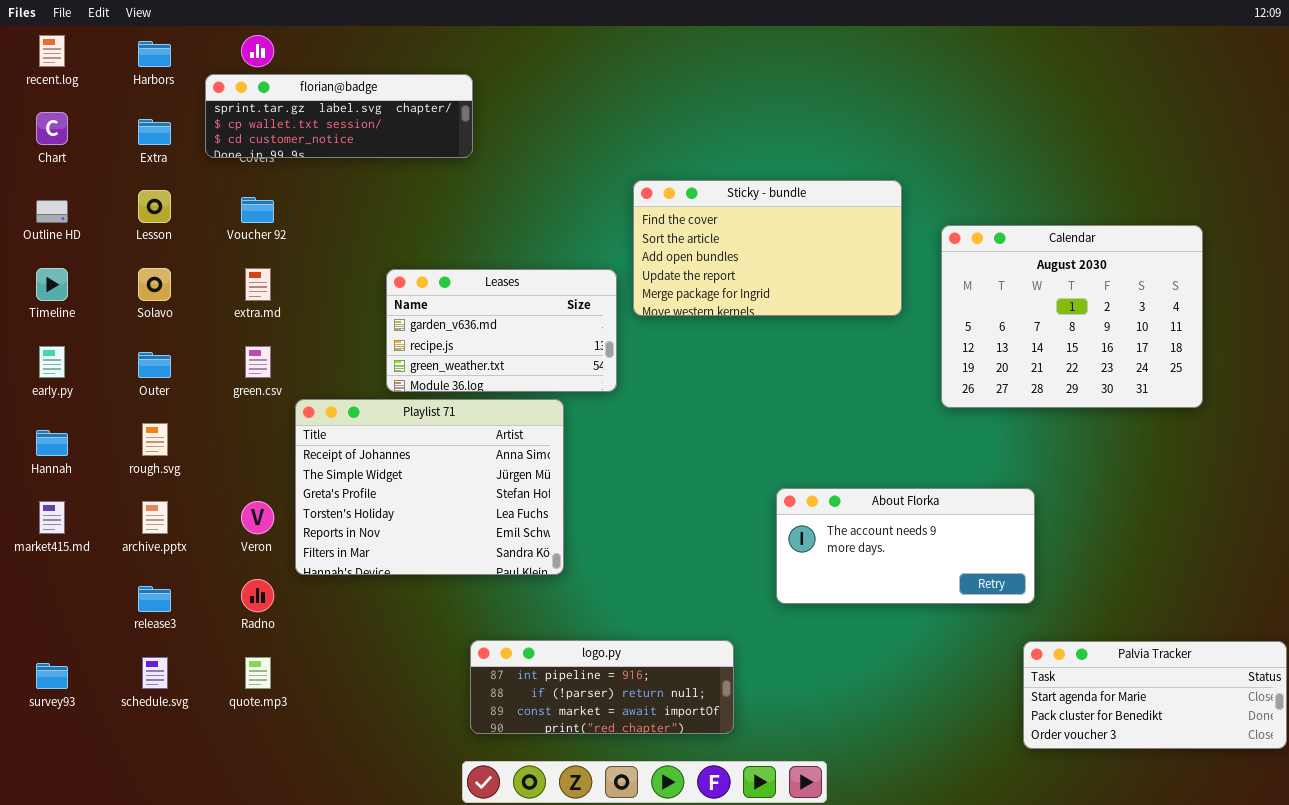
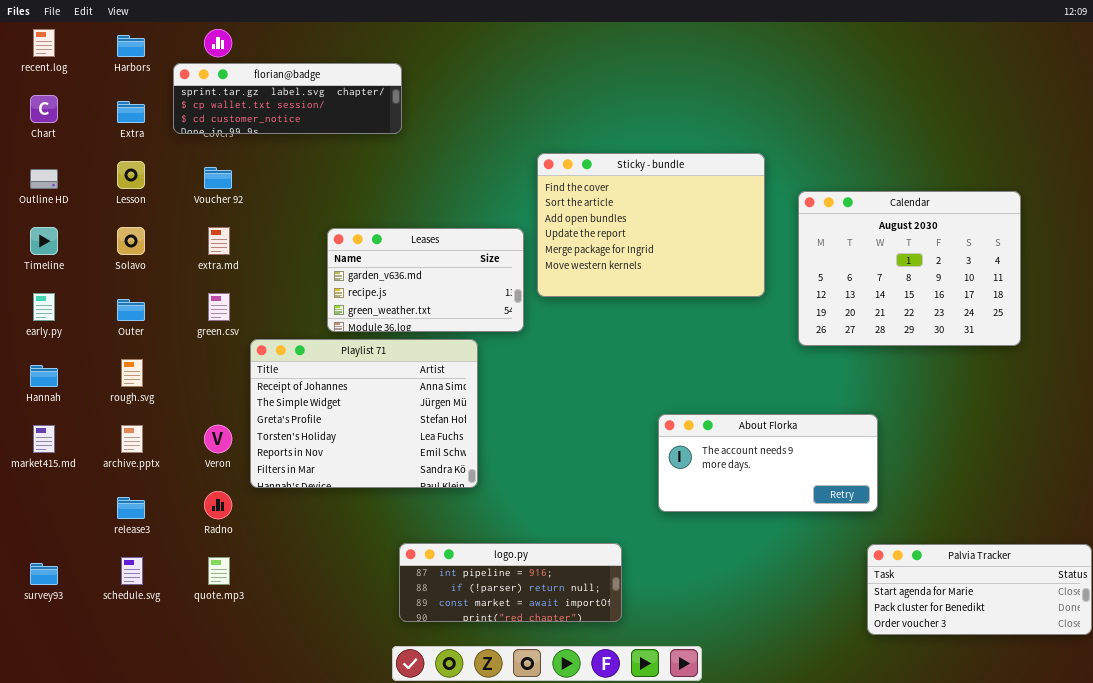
Sticky - bundle: [633,180,902,316] -> [537,153,765,297], resized

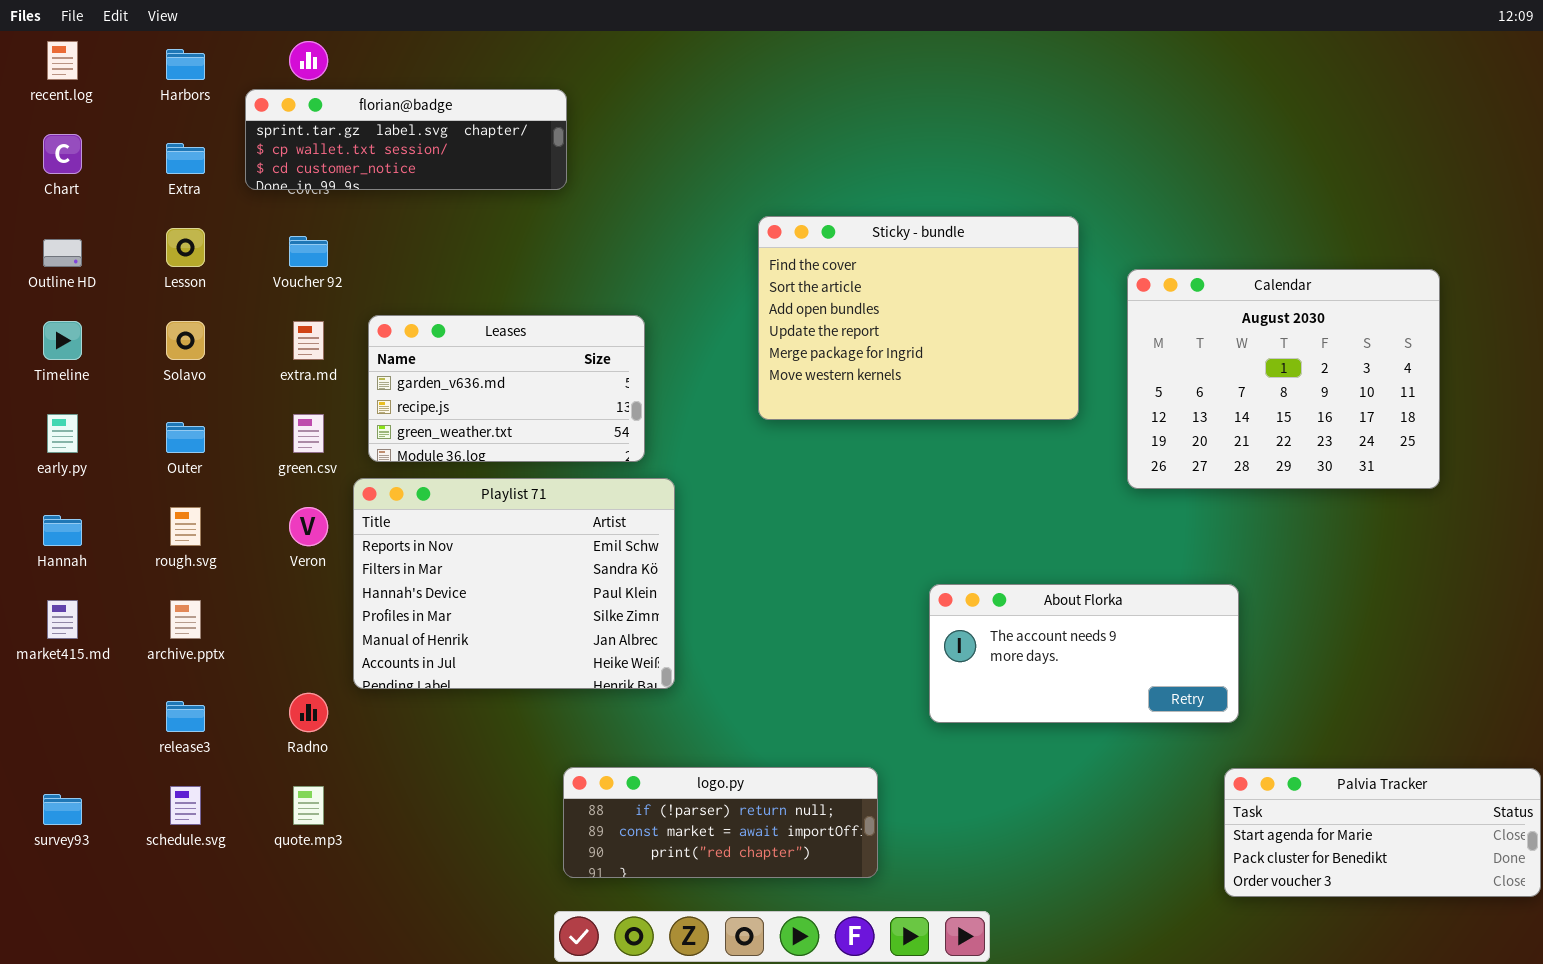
Leases: [327,228,524,332] -> [368,315,645,462], moved
Playlist 71: [250,339,478,488] -> [353,478,675,689], scrolled down 4 rows
Veron: [204,425,232,453] -> [289,507,328,546], moved
logo.py: [399,543,622,622] -> [563,767,878,878], scrolled down 1 row

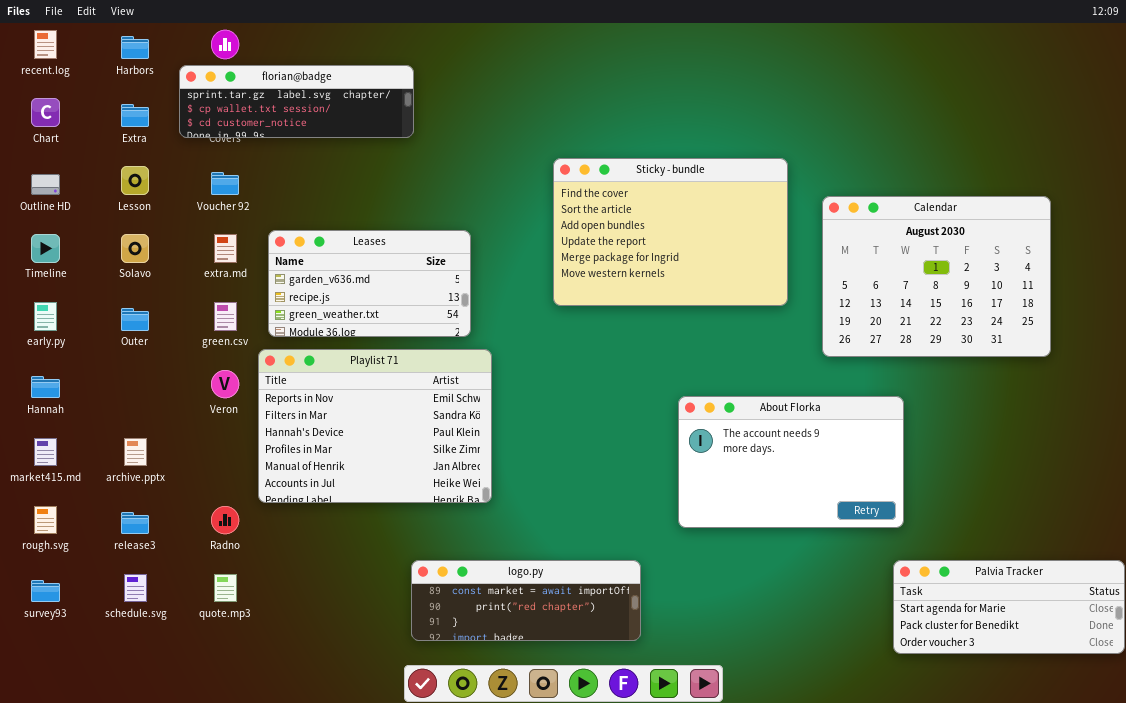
rough.svg: [170,507,201,546] -> [34,506,57,534], moved
About Florka: [929,584,1239,723] -> [678,396,904,528], resized
logo.py: [563,767,878,878] -> [411,560,641,641], scrolled down 1 row

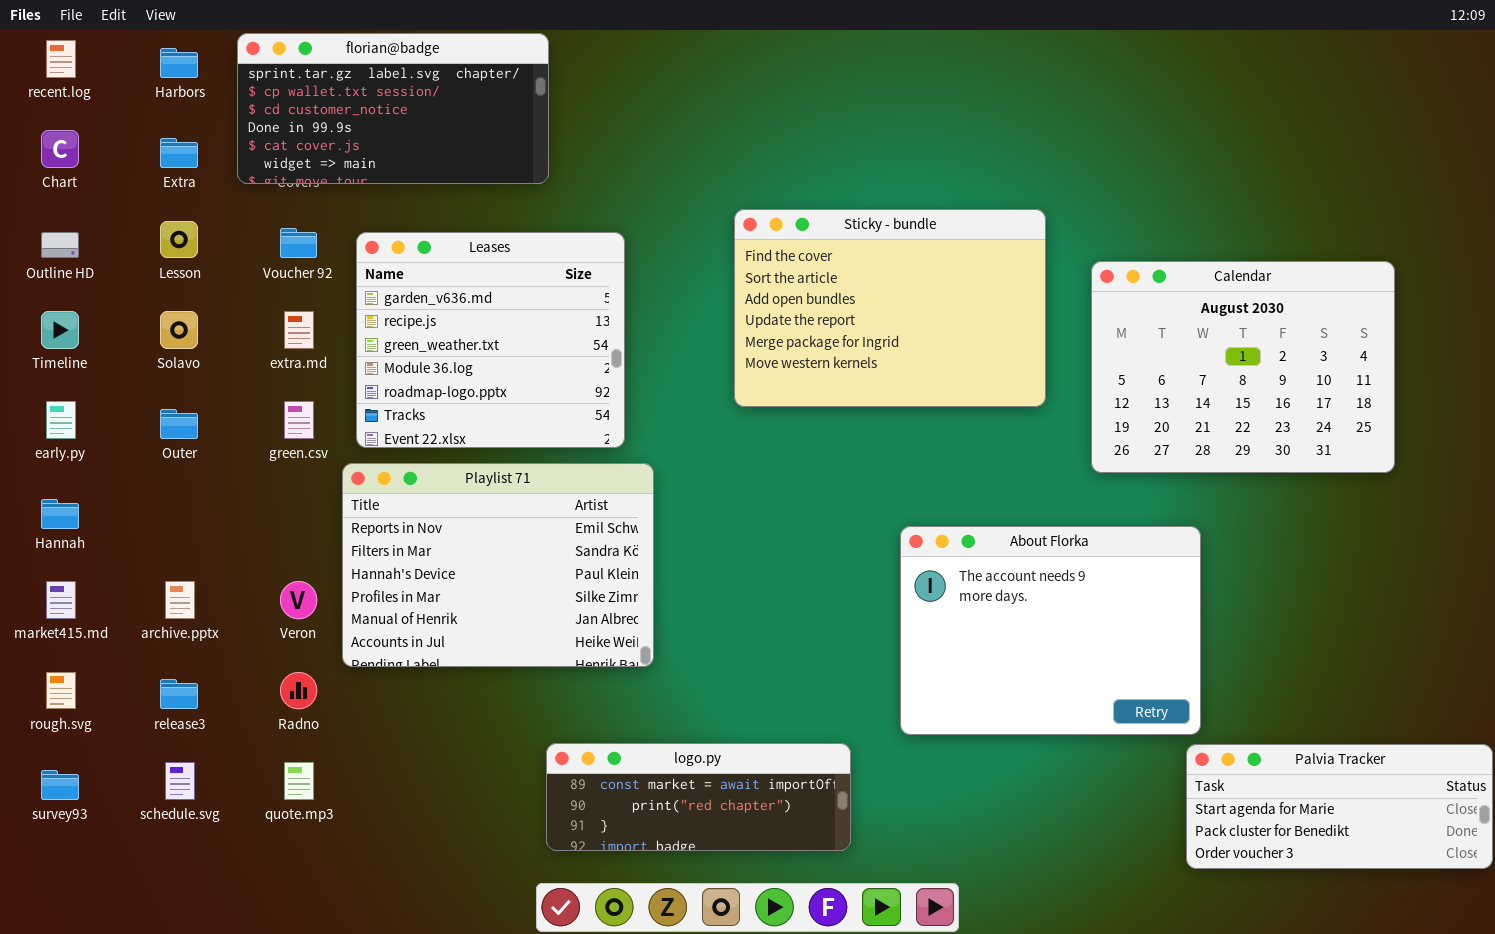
florian@badge: [179,65,414,138] -> [237,33,549,184], resized
Leases: [268,230,471,337] -> [356,232,625,448], resized
Veron: [211,370,239,398] -> [280,581,317,619], moved
About Florka: [678,396,904,528] -> [900,526,1201,735], resized

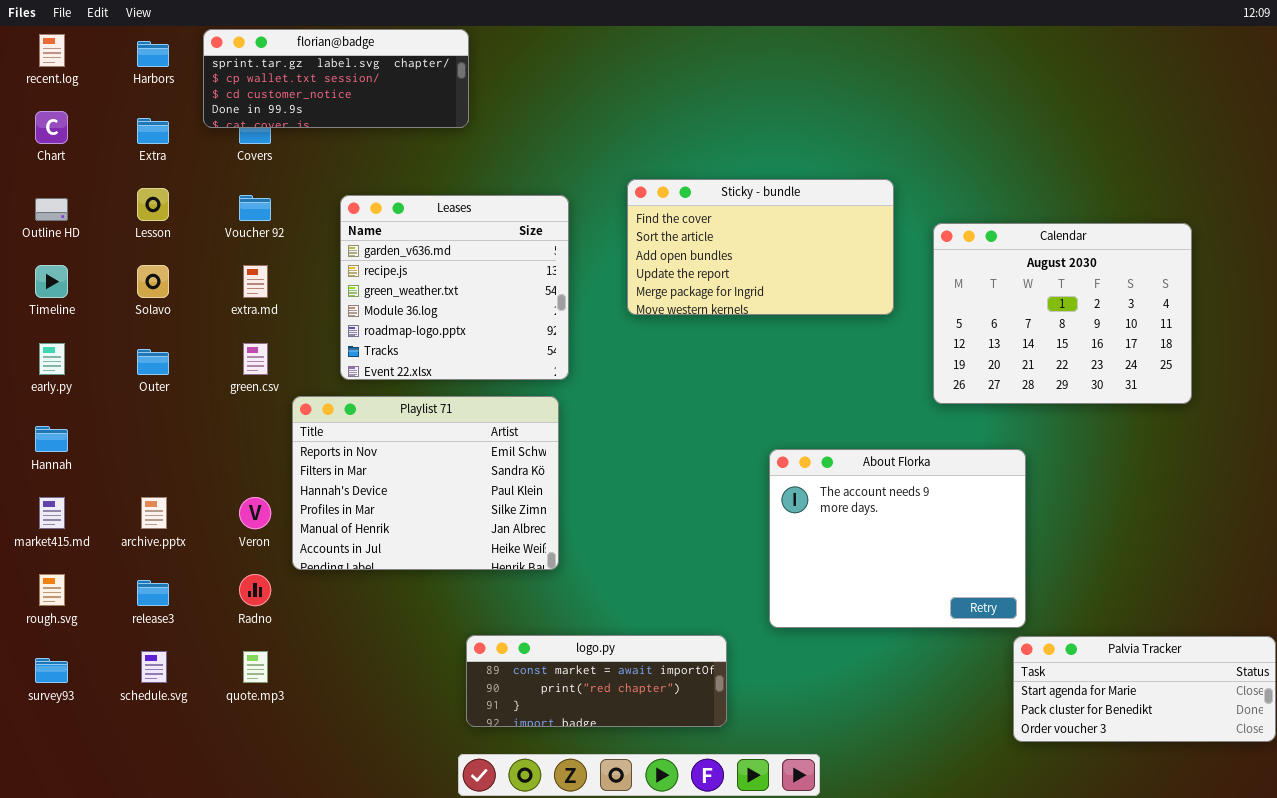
florian@badge: [237,33,549,184] -> [203,29,469,128], resized
Sticky - bundle: [734,209,1046,407] -> [627,179,894,315], resized
Leases: [356,232,625,448] -> [340,195,569,380], moved

